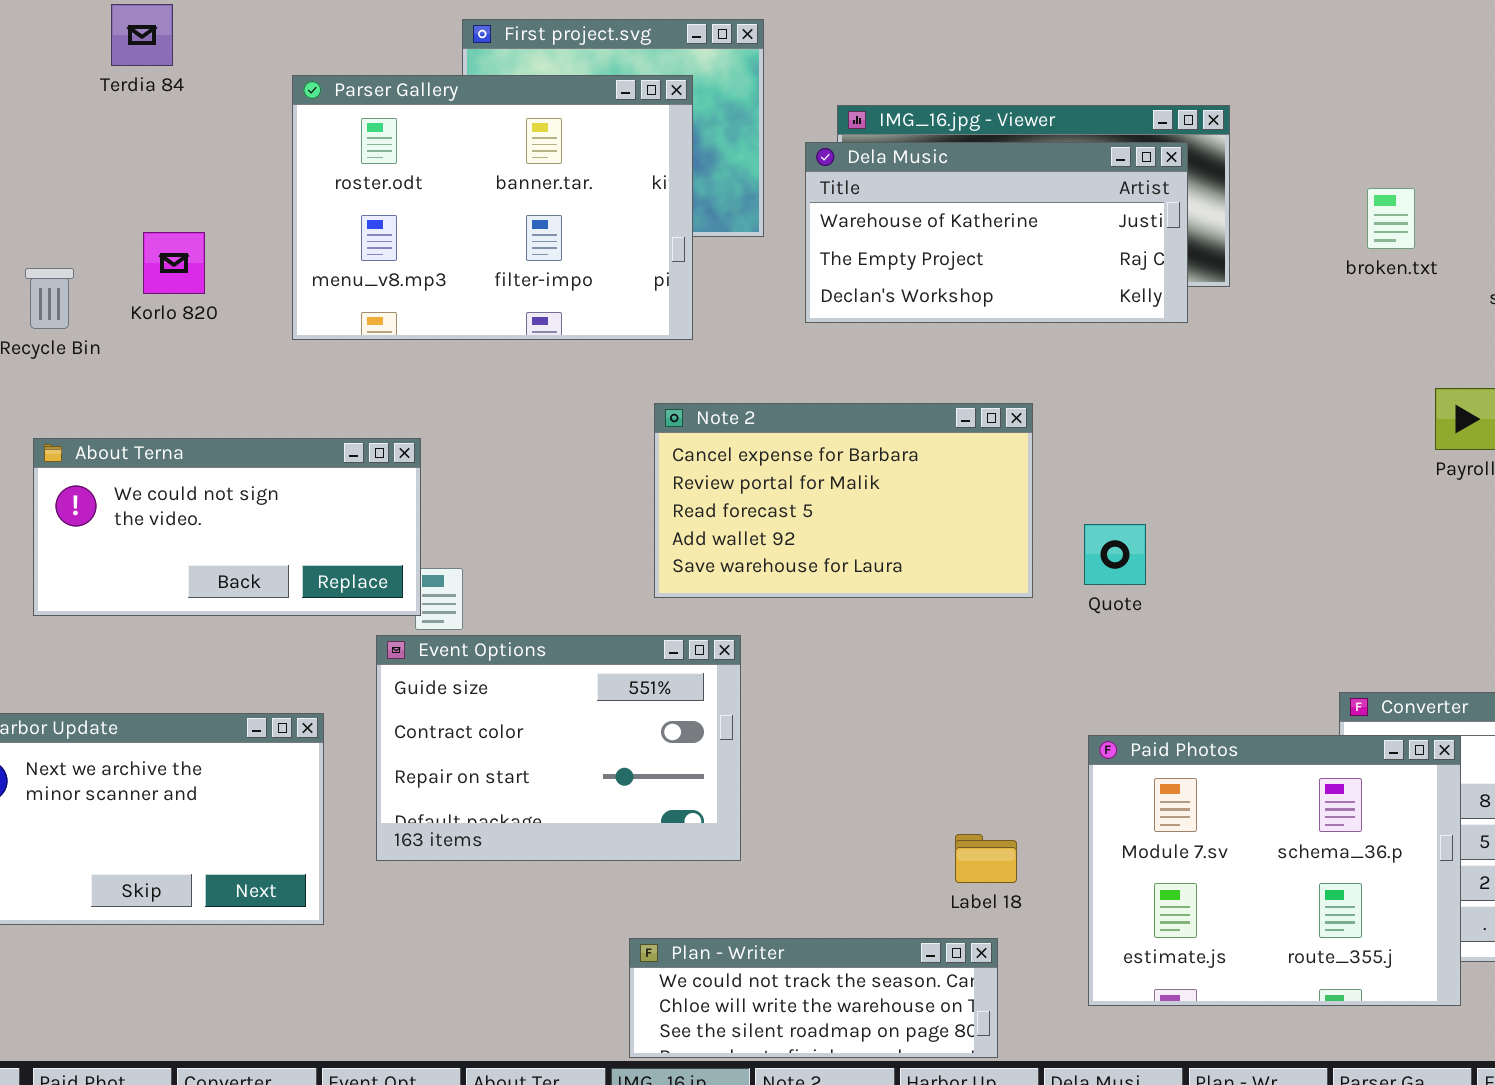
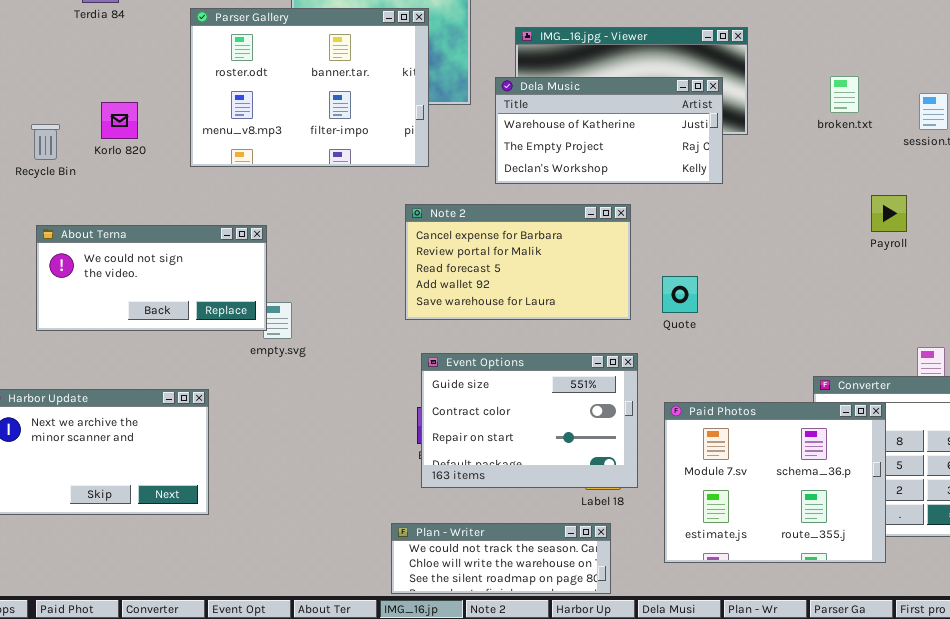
Dela Music: [805,142,1188,323] -> [495,77,723,184], moved
Event Options: [376,635,741,861] -> [421,353,638,488], moved

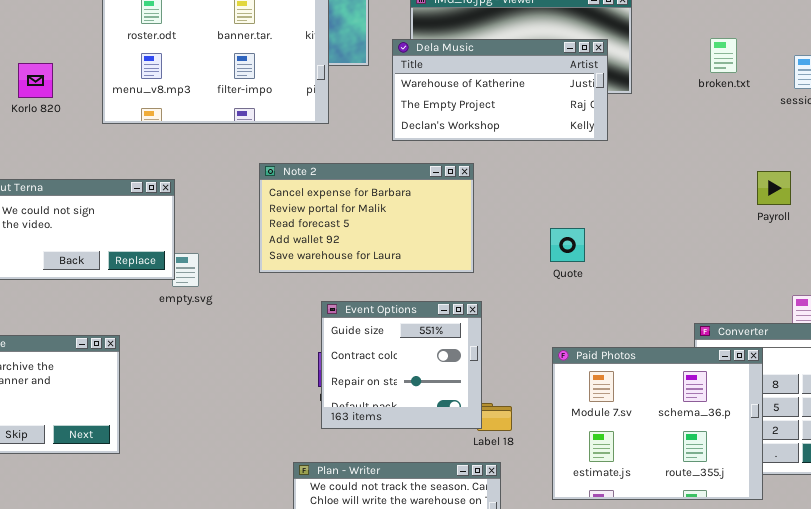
Payroll: [871,195,907,232] -> [757,171,791,205], moved
Note 2: [405,204,631,320] -> [259,163,474,273], moved
Event Options: [421,353,638,488] -> [321,301,482,429], resized

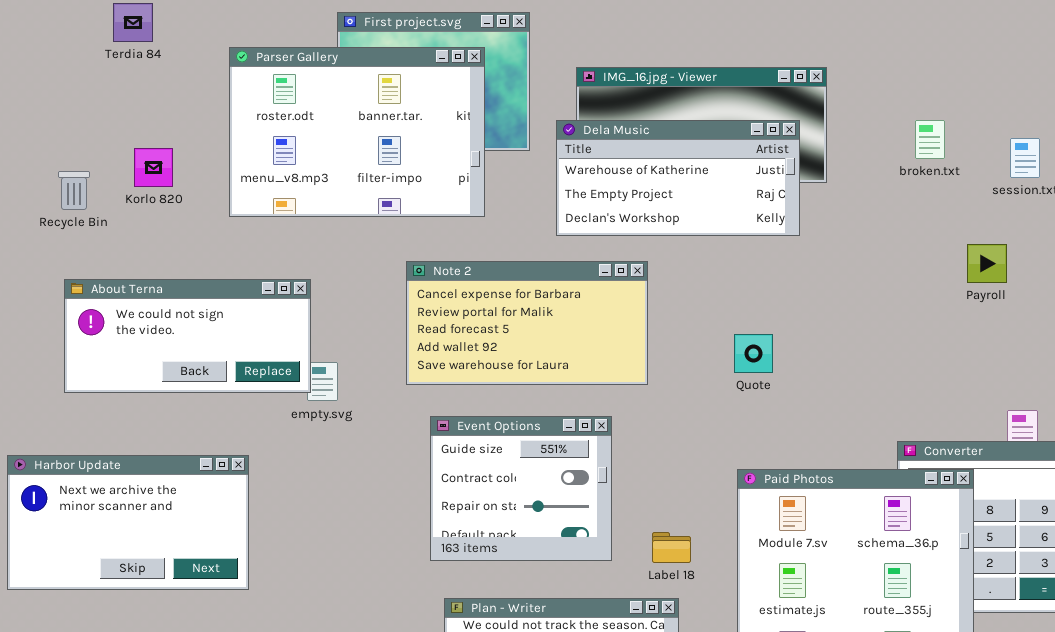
Payroll: [757,171,791,205] -> [967,244,1007,283], moved
Event Options: [321,301,482,429] -> [430,416,612,561], moved

